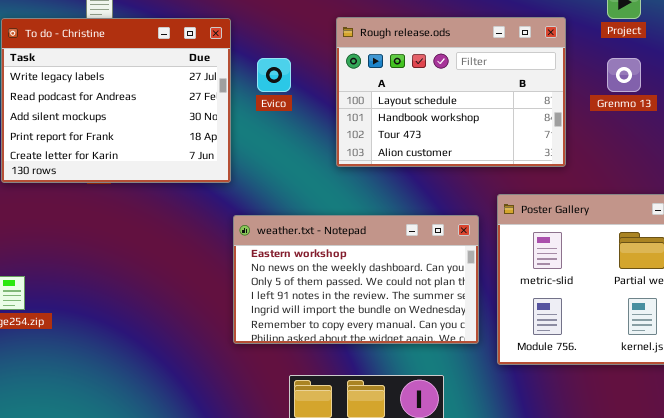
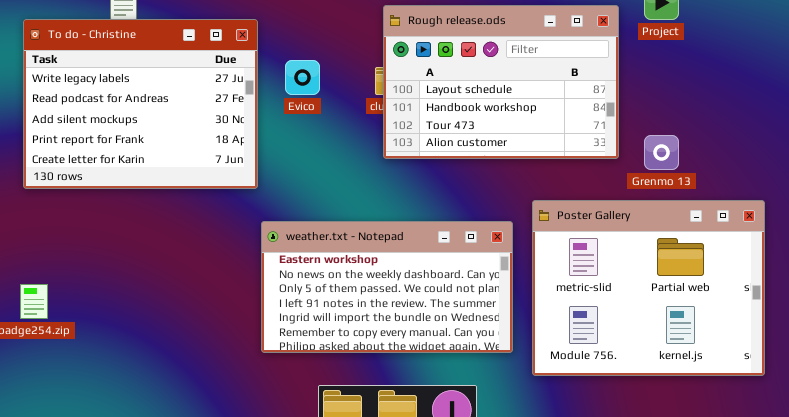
Rough release.ods: [336,17,566,167] -> [383,5,619,159], moved
Grenmo 13: [607,58,641,92] -> [644,135,679,170], moved

